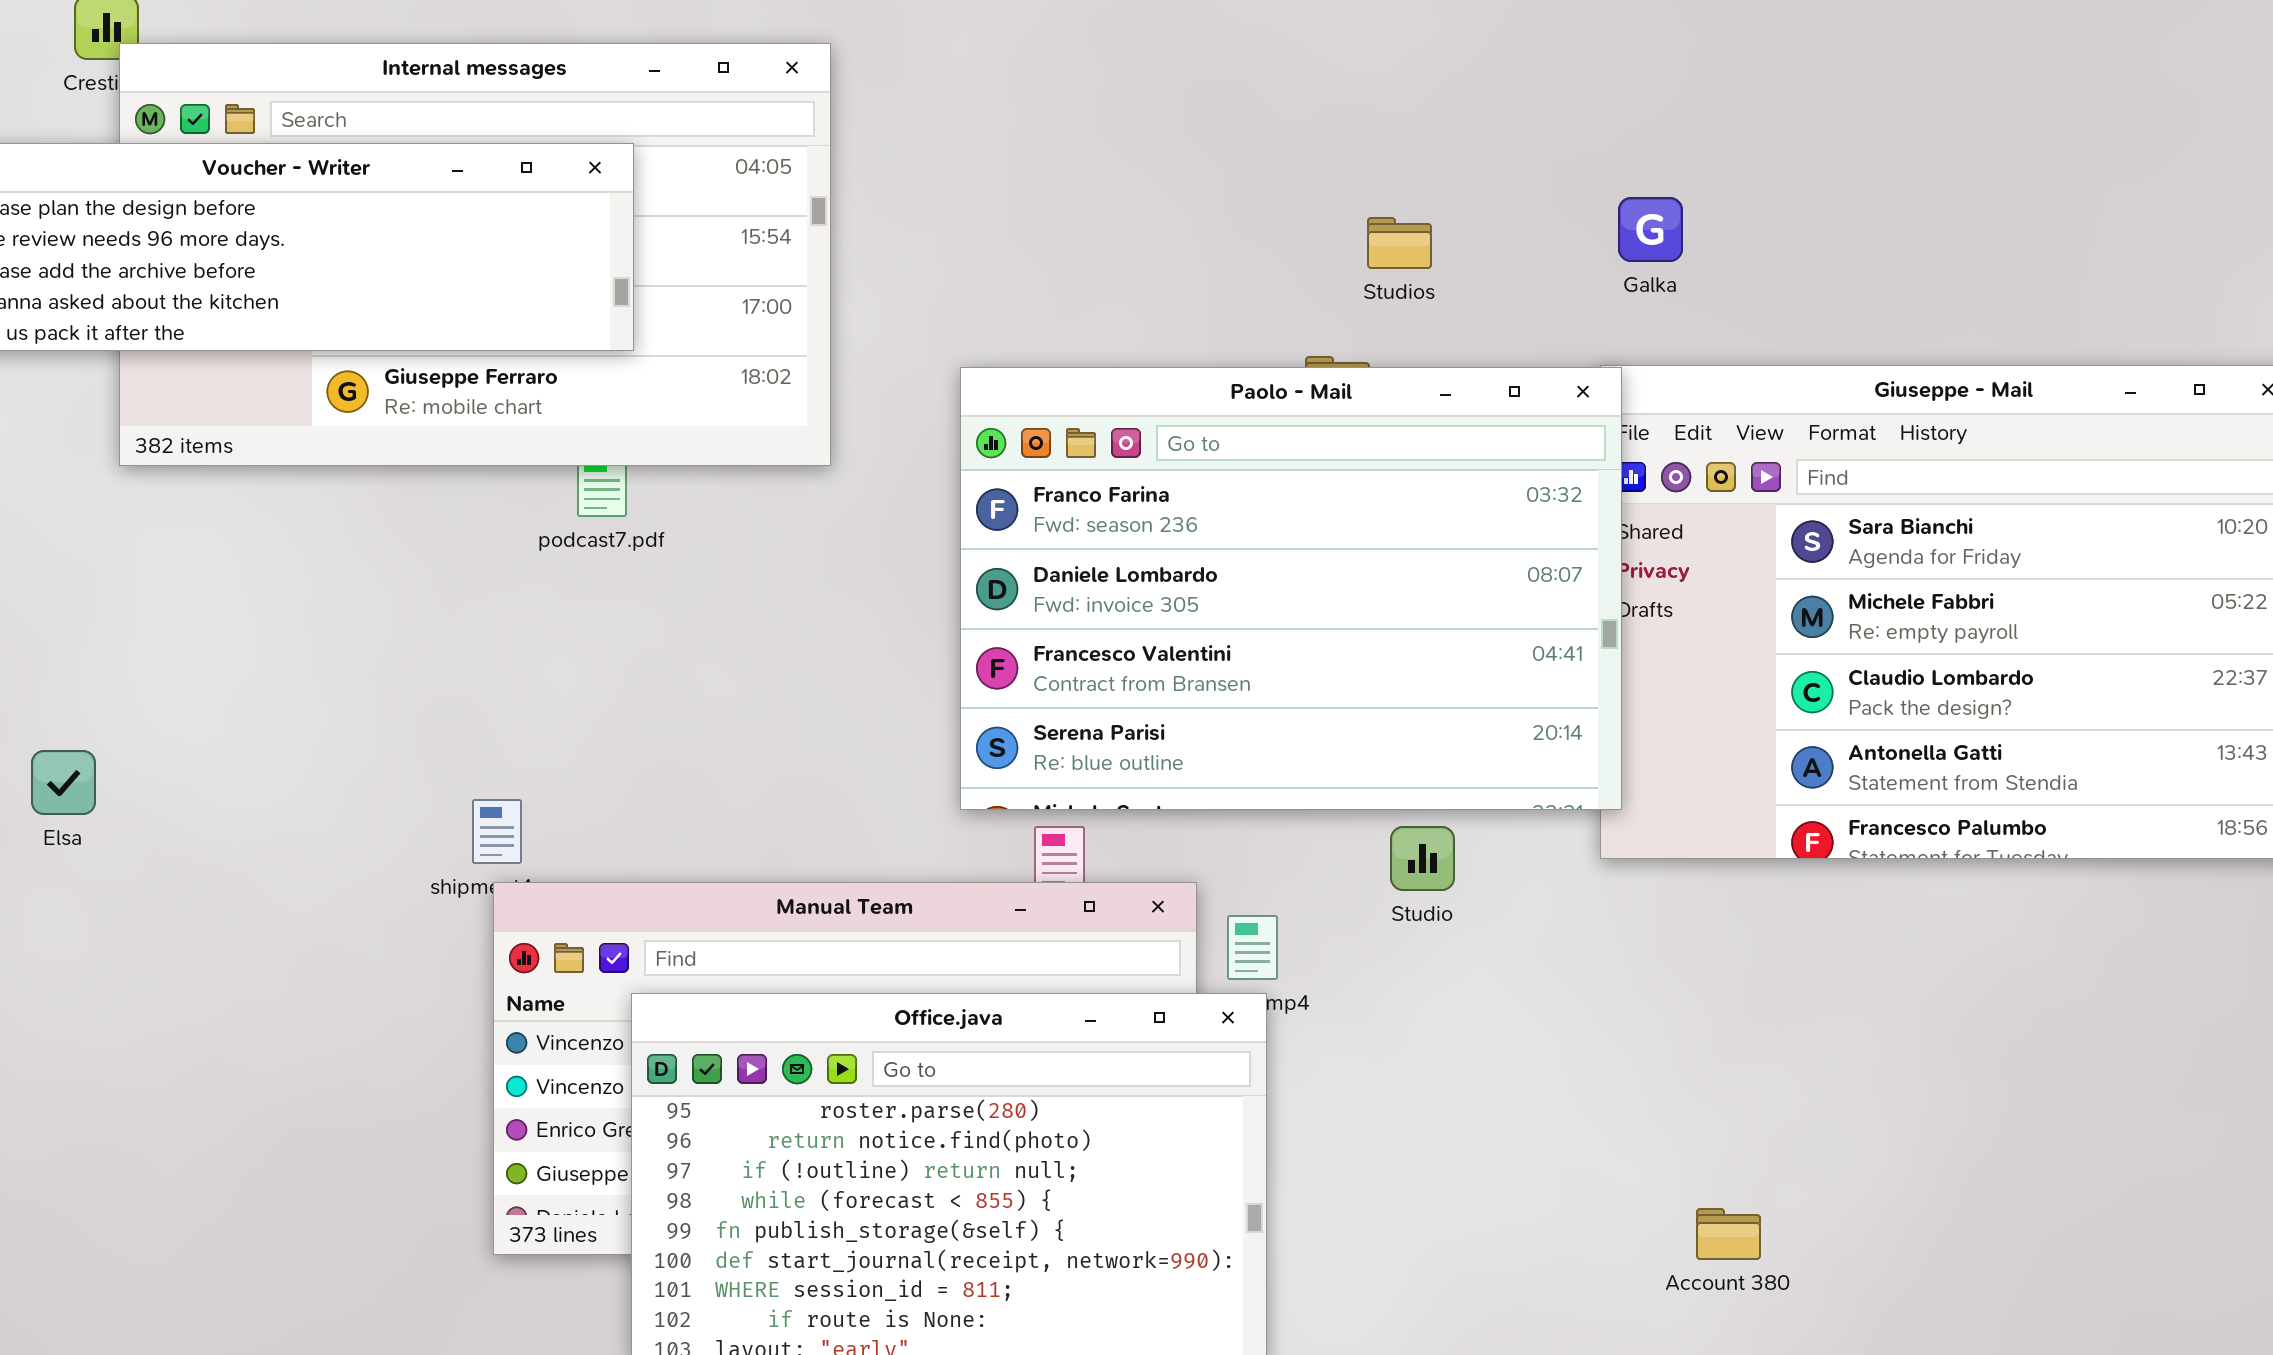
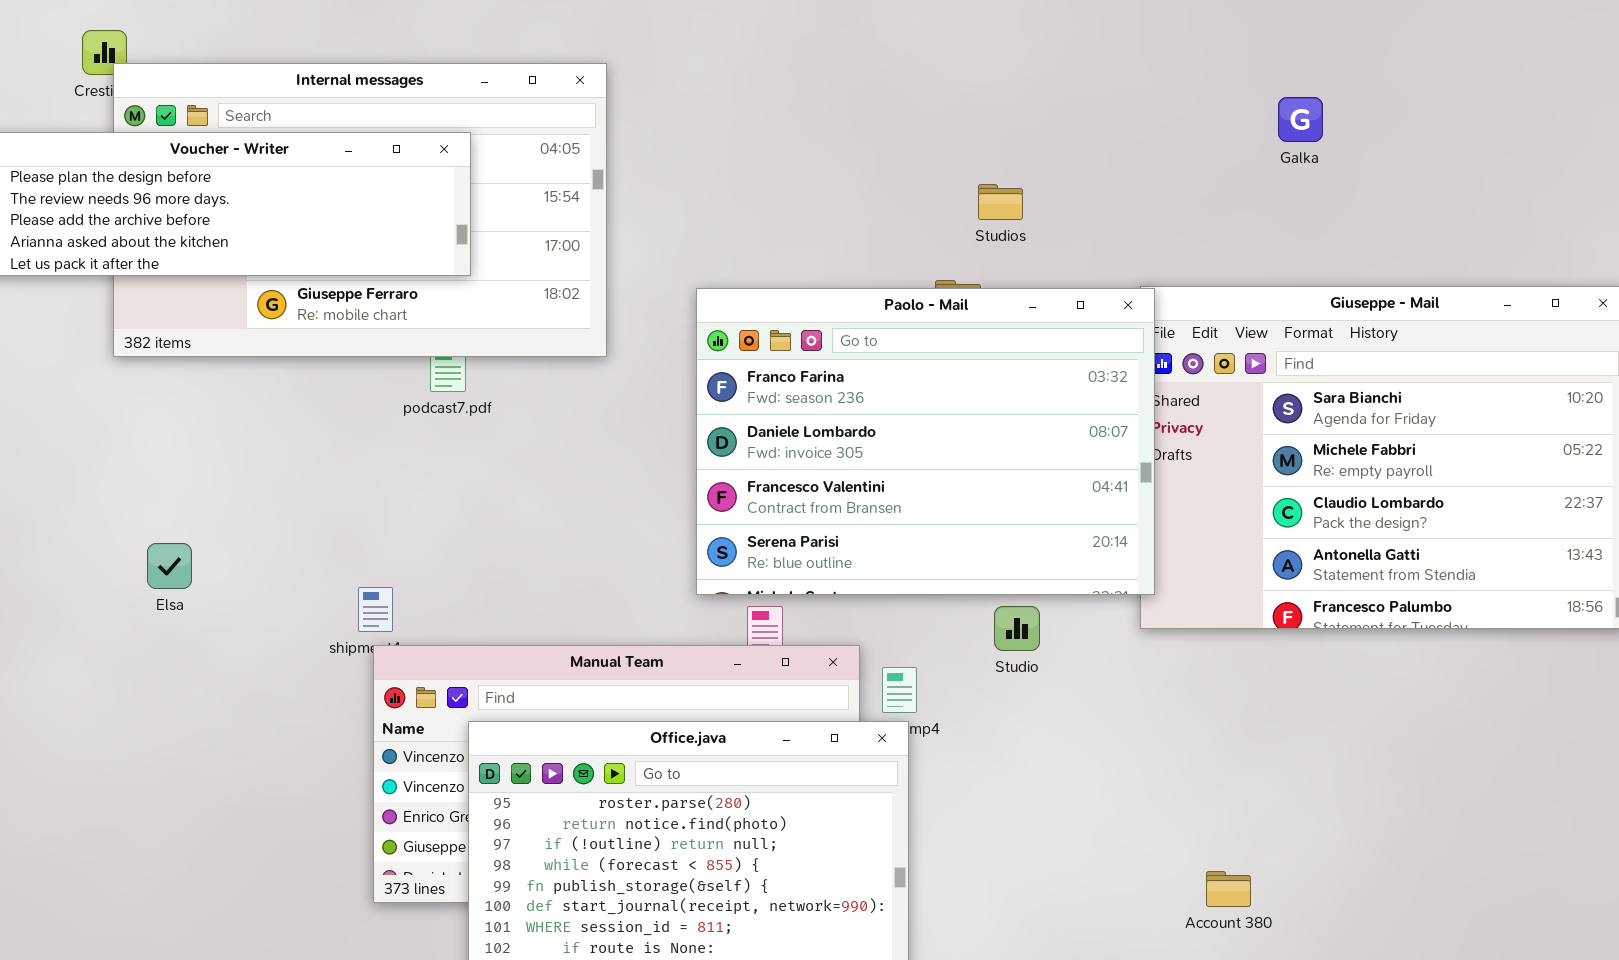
Galka: [1618,197,1683,262] -> [1278,97,1323,142], moved
Elsa: [31,750,96,815] -> [147,543,192,589], moved

